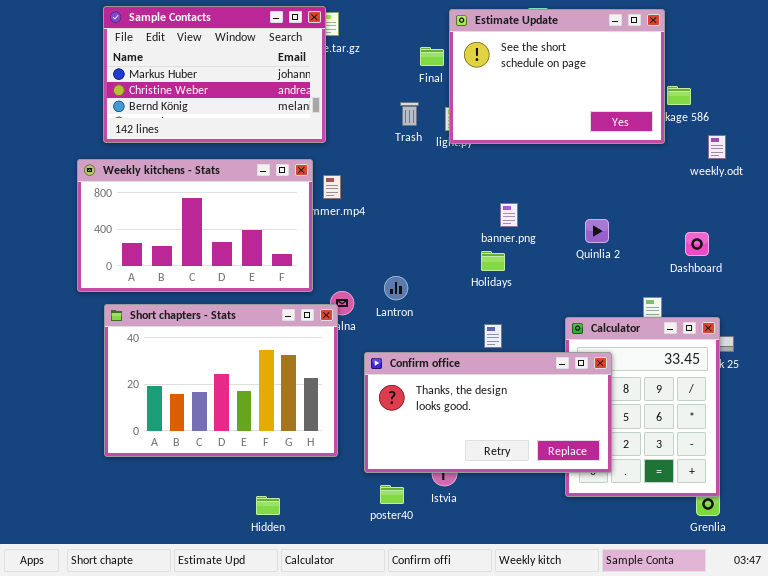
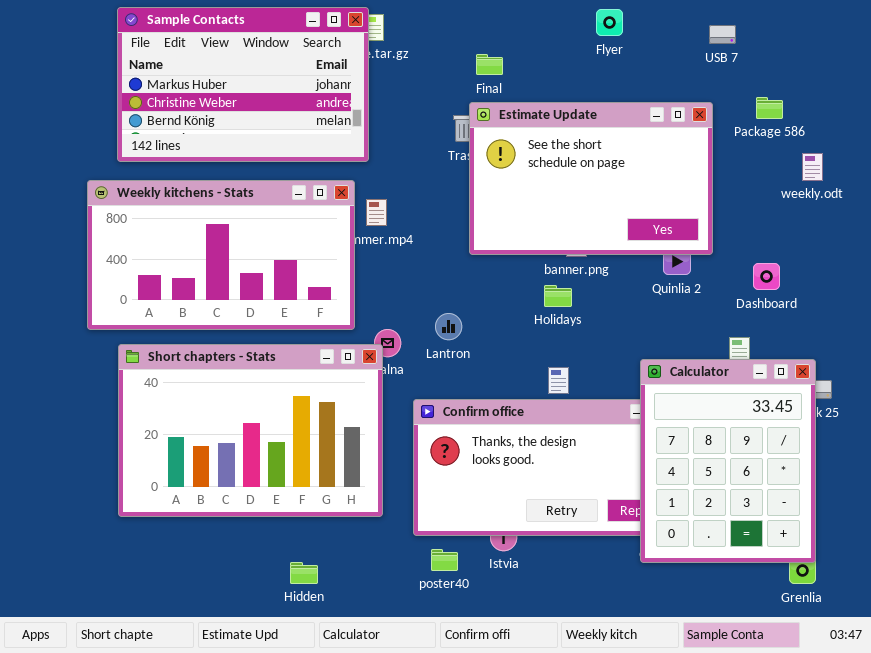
Estimate Update: [449,9,665,144] -> [469,102,713,255], moved
Dashboard: [685,232,709,256] -> [753,263,780,290], moved
Calculator: [565,317,720,497] -> [640,359,816,563], raised

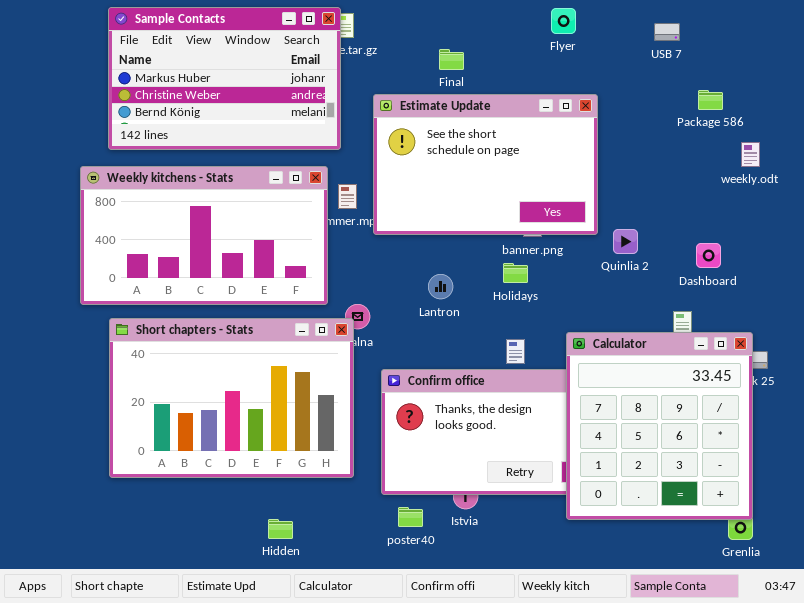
Estimate Update: [469,102,713,255] -> [373,94,598,235], moved
Lantron: [435,313,462,340] -> [428,274,453,299], moved
Calculator: [640,359,816,563] -> [566,332,753,520], resized

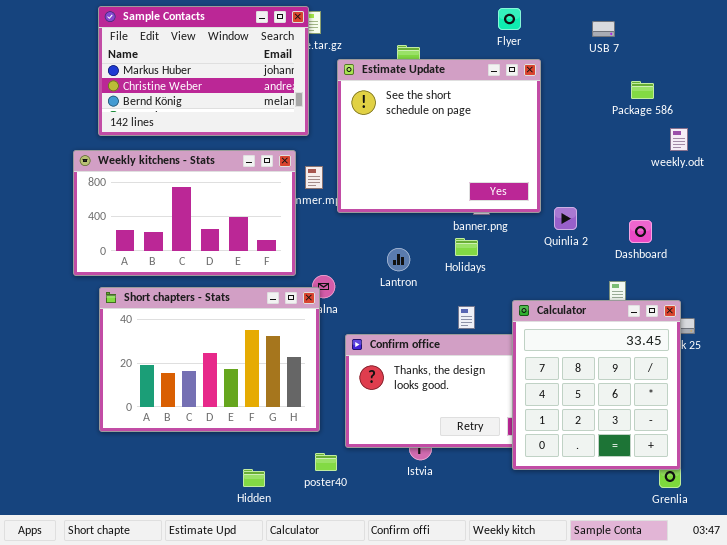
Estimate Update: [373,94,598,235] -> [337,59,541,213], resized
poster40: [398,507,423,527] -> [315,453,337,471], moved

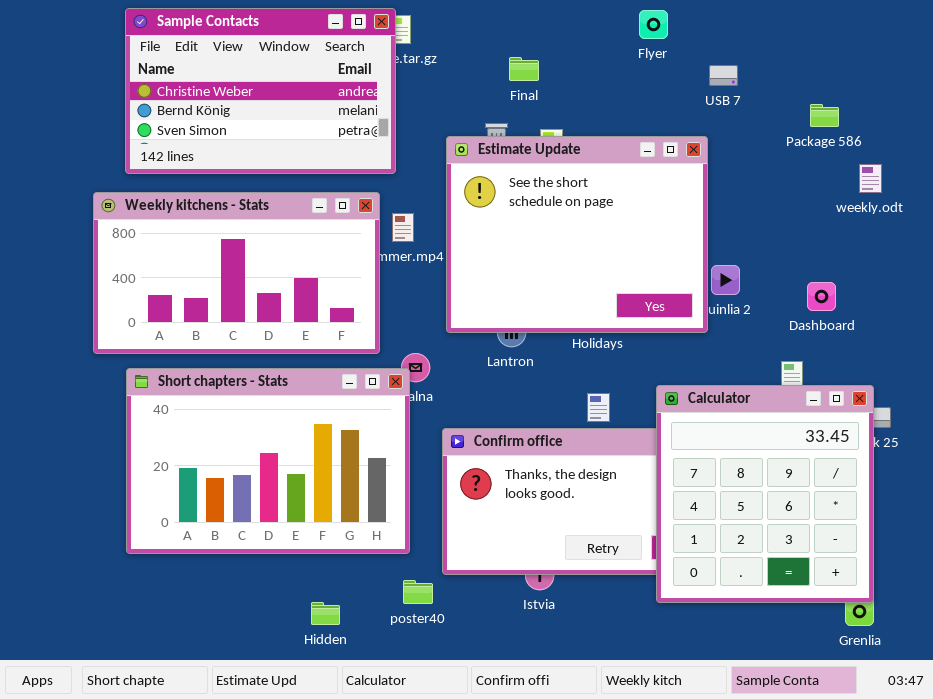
Sample Contacts: [98,6,309,136] -> [125,8,396,174], scrolled down 1 row
USB 7: [592,21,615,37] -> [709,65,738,86], moved
Estimate Update: [337,59,541,213] -> [446,136,708,333], moved

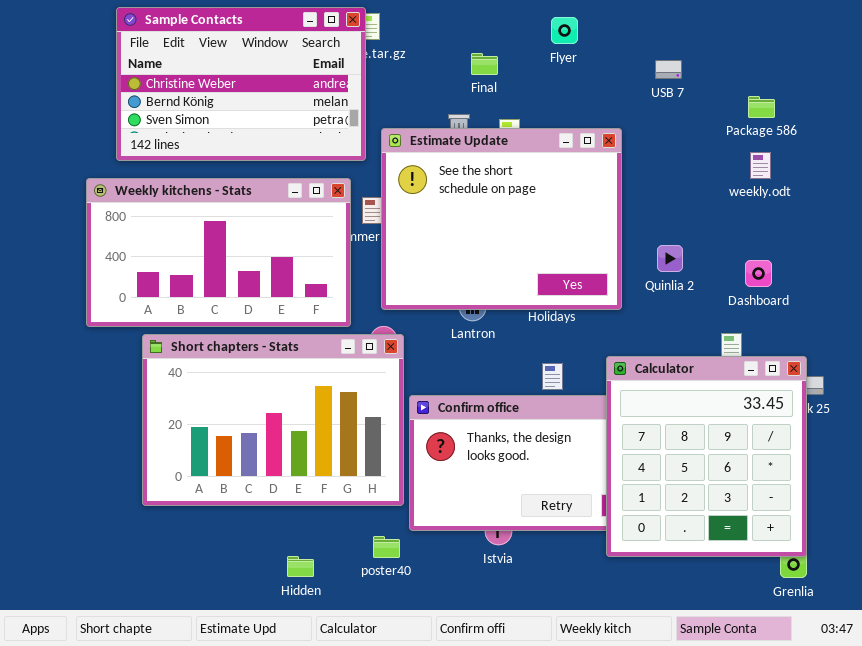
Flyer: [639,10,668,39] -> [551,17,578,44], moved
Estimate Update: [446,136,708,333] -> [381,128,622,310], moved
weekly.odt: [859,164,882,193] -> [750,152,771,179], moved
Short chapters - Stats: [126,368,410,554] -> [142,334,404,506], moved

